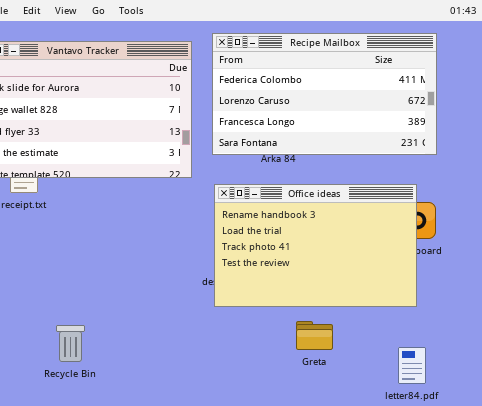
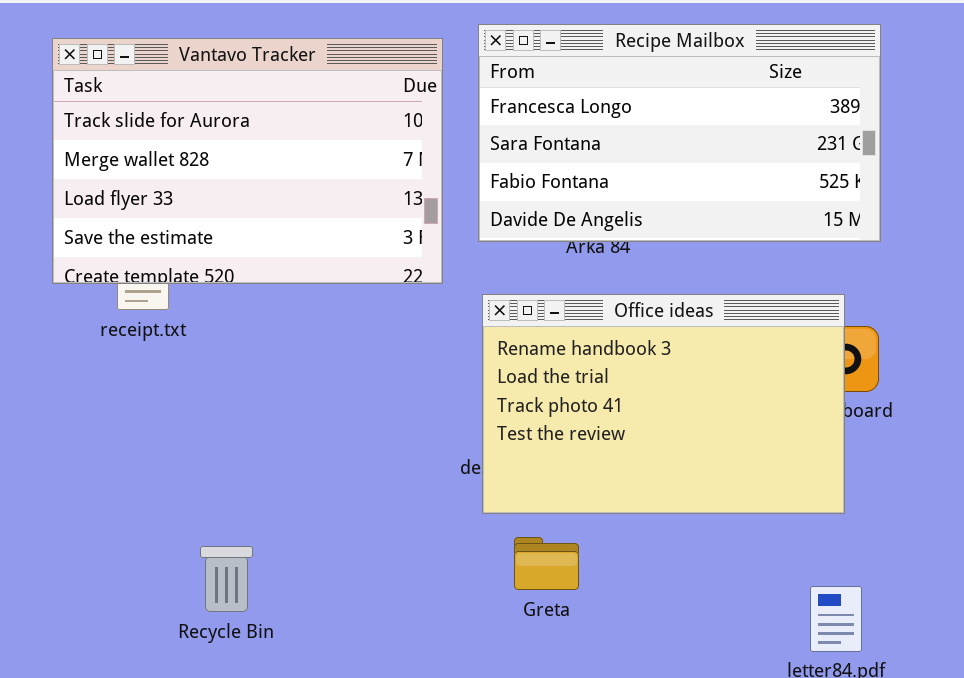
Recipe Mailbox: [212,33,437,155] -> [478,24,881,242], scrolled down 2 rows
Greta: [296,321,333,350] -> [514,537,579,590], moved

